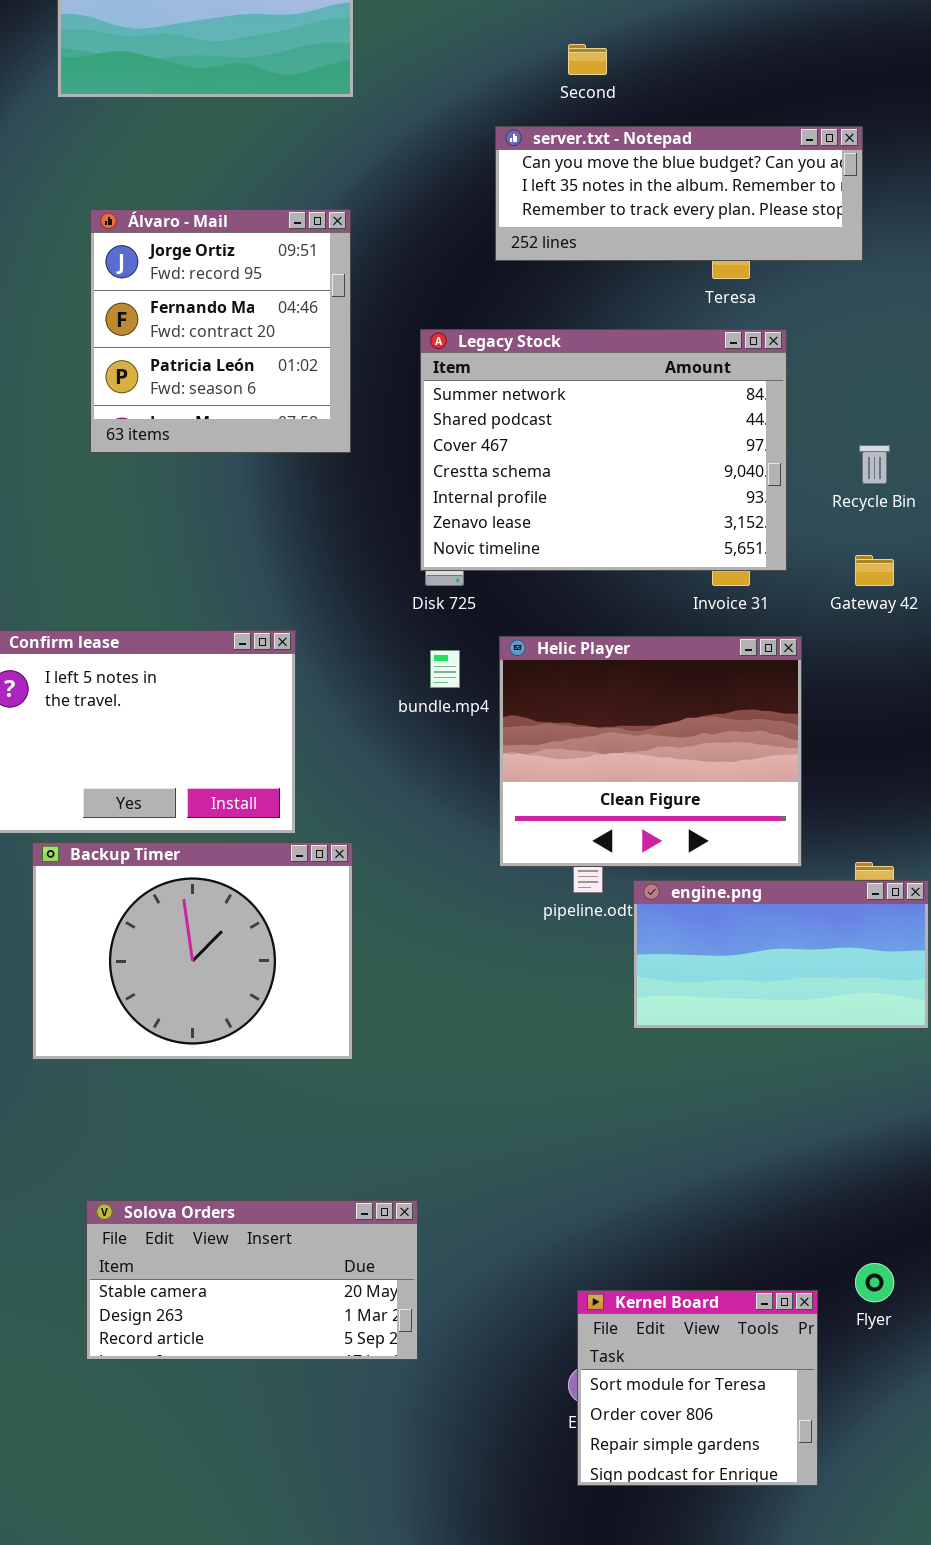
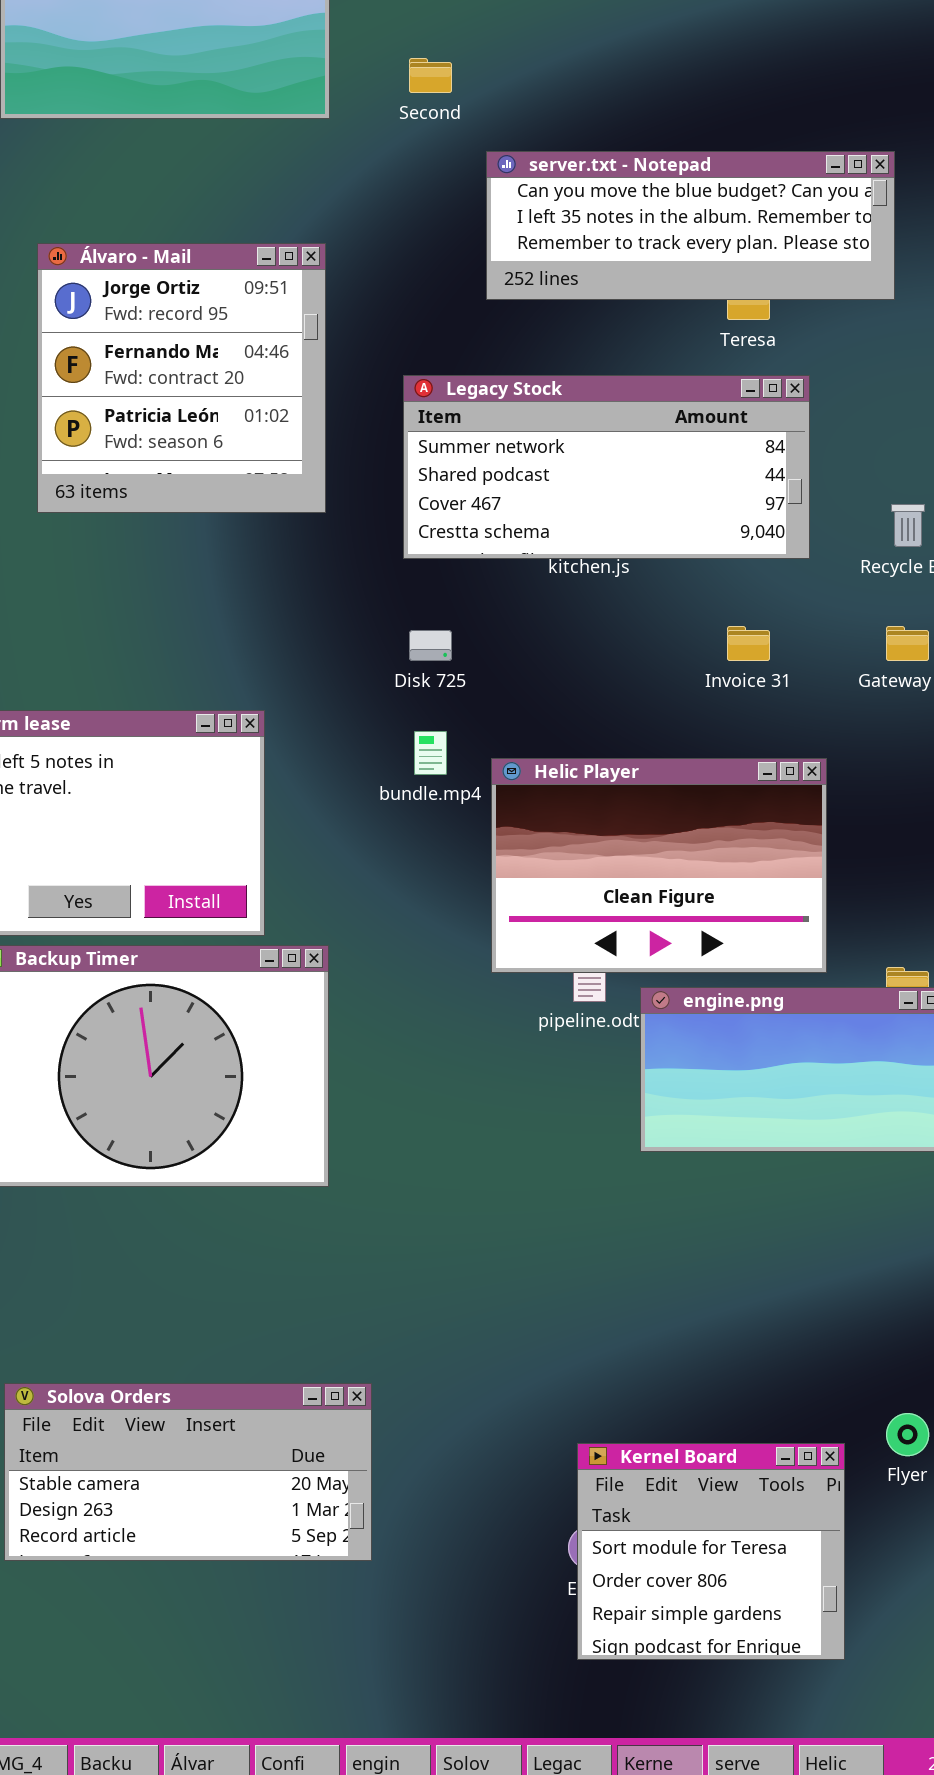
Second: [568,44,607,75] -> [409,58,452,93], moved
Legacy Stock: [420,329,787,571] -> [403,375,810,559], resized
Helic Player: [499,636,802,867] -> [491,758,827,973], resized
Solova Orders: [86,1200,418,1360] -> [4,1383,372,1561], moved

